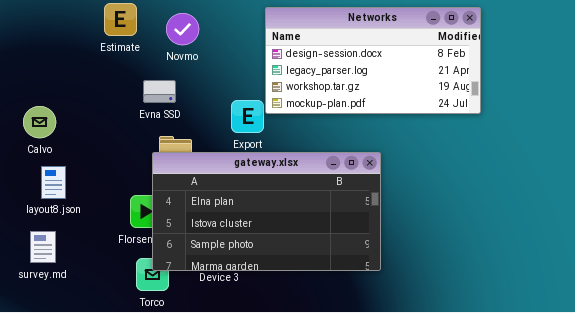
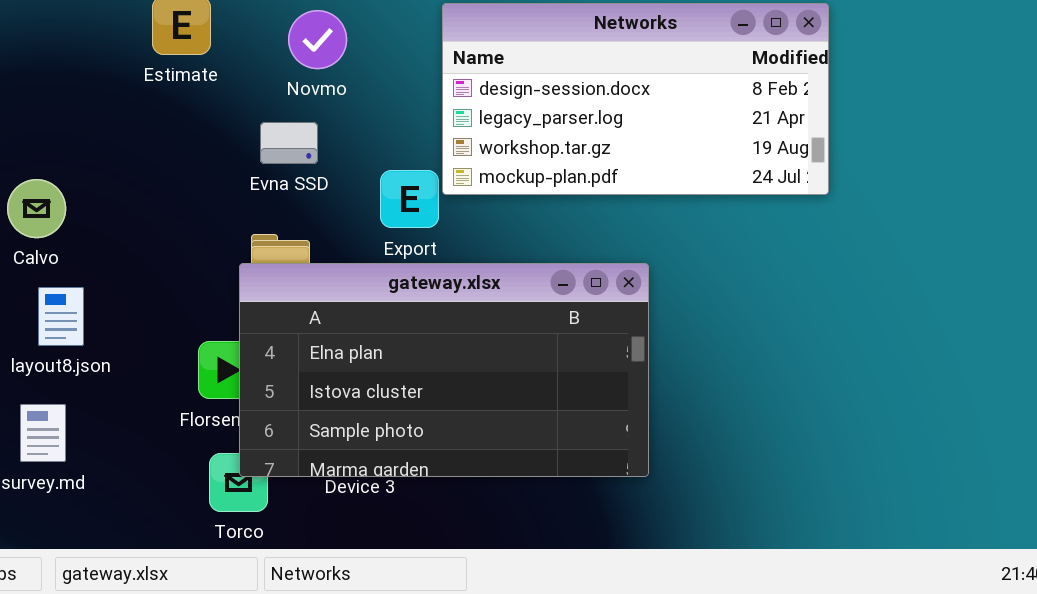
Novmo: [166,13,199,45] -> [288,10,347,69], moved
Evna SSD: [143,80,176,103] -> [260,122,318,164], moved

